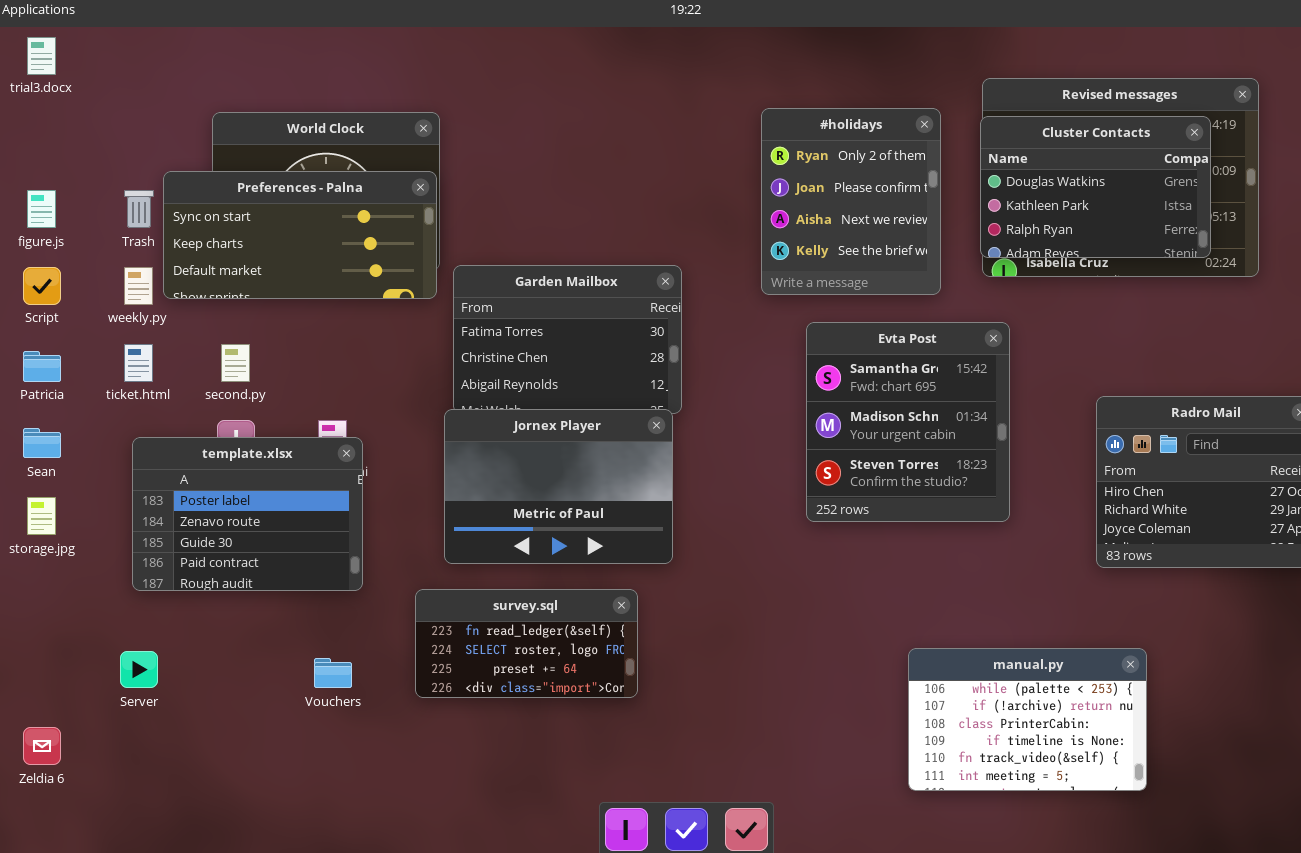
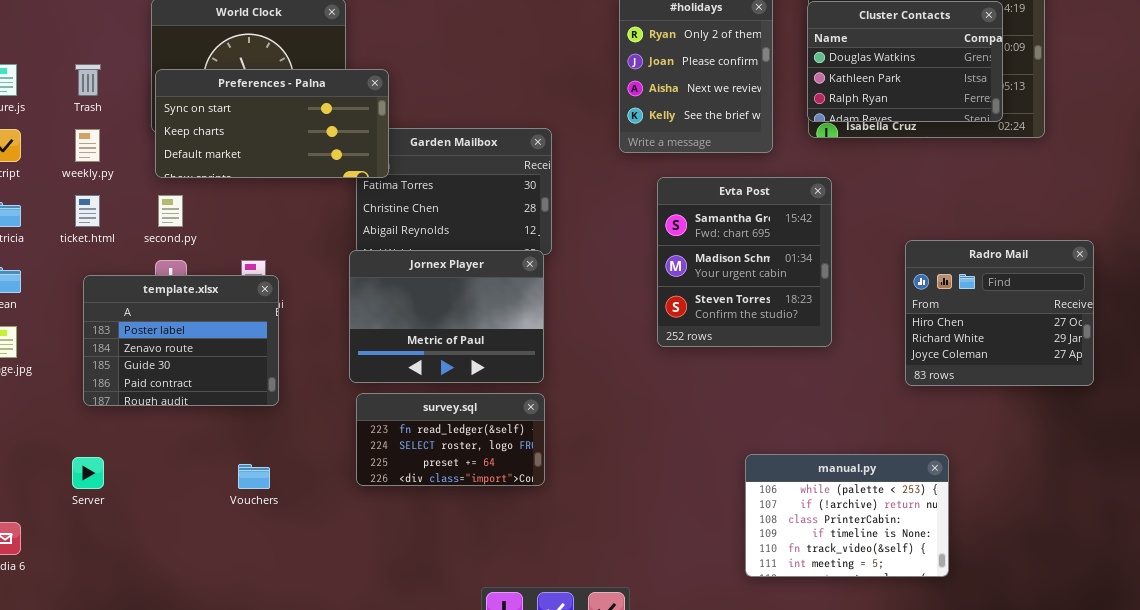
Preferences - Palna: [163,171,437,299] -> [155,69,389,178], moved
survey.sql: [415,589,638,698] -> [356,393,545,486], moved

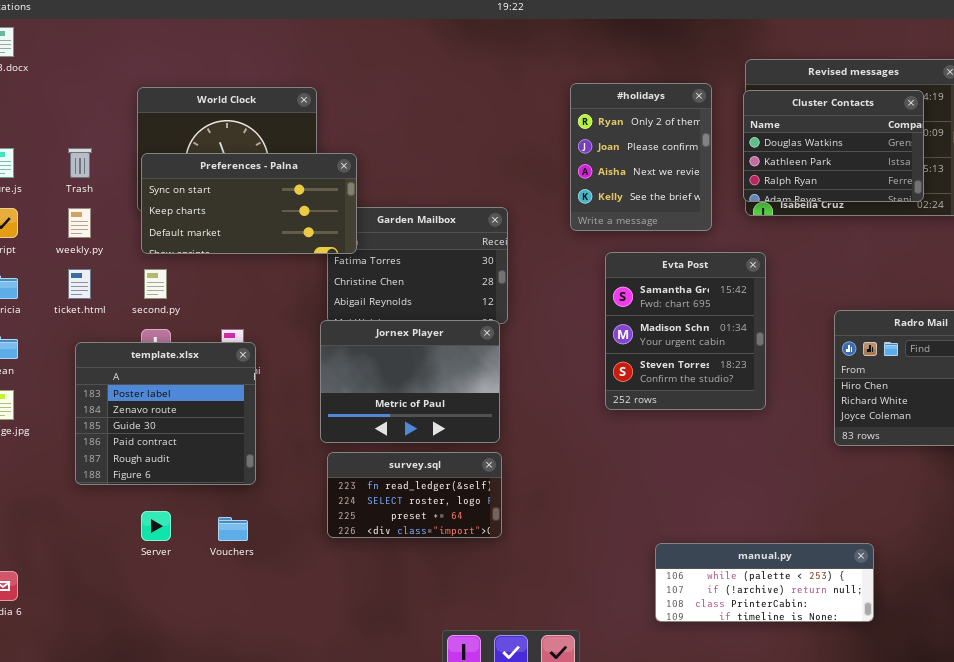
template.xlsx: [83,275,279,406] -> [75,342,256,485], resized
manual.py: [745,454,949,577] -> [655,543,874,622], resized
Server: [72,457,104,489] -> [141,511,171,541], moved

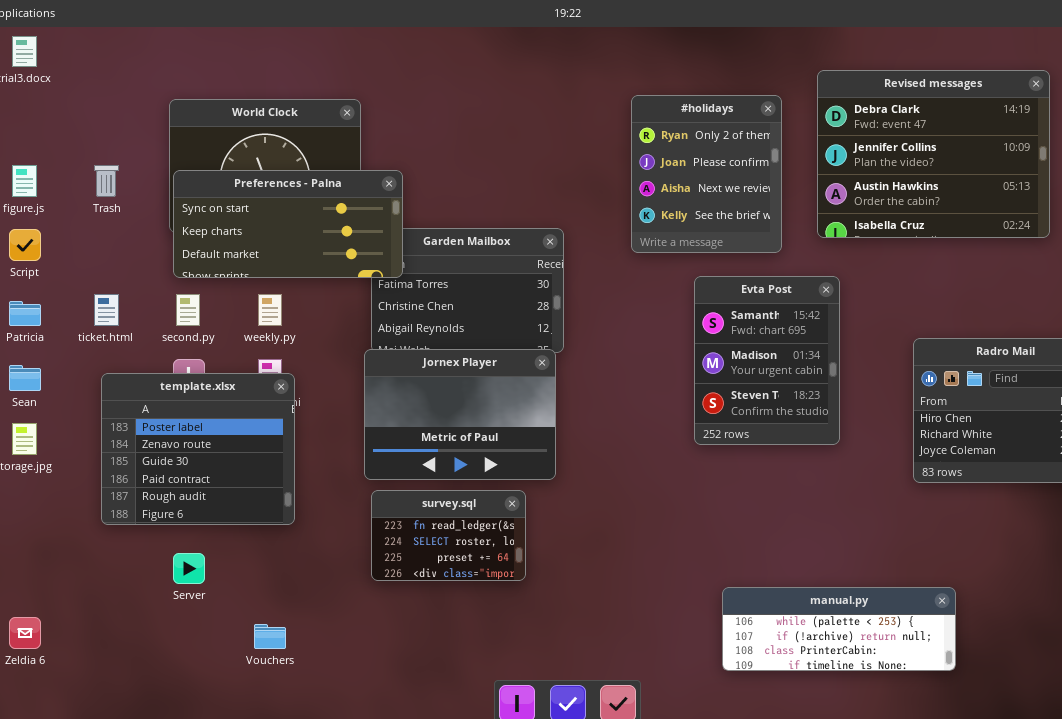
Cluster Contacts: [743,90,924,202] -> none, closed
weekly.py: [68,208,91,238] -> [258,294,282,326], moved
Evta Post: [605,252,766,410] -> [694,276,840,445], resized
survey.sql: [327,452,502,538] -> [371,490,526,581], resized
Vouchers: [218,517,248,541] -> [254,624,286,649], moved

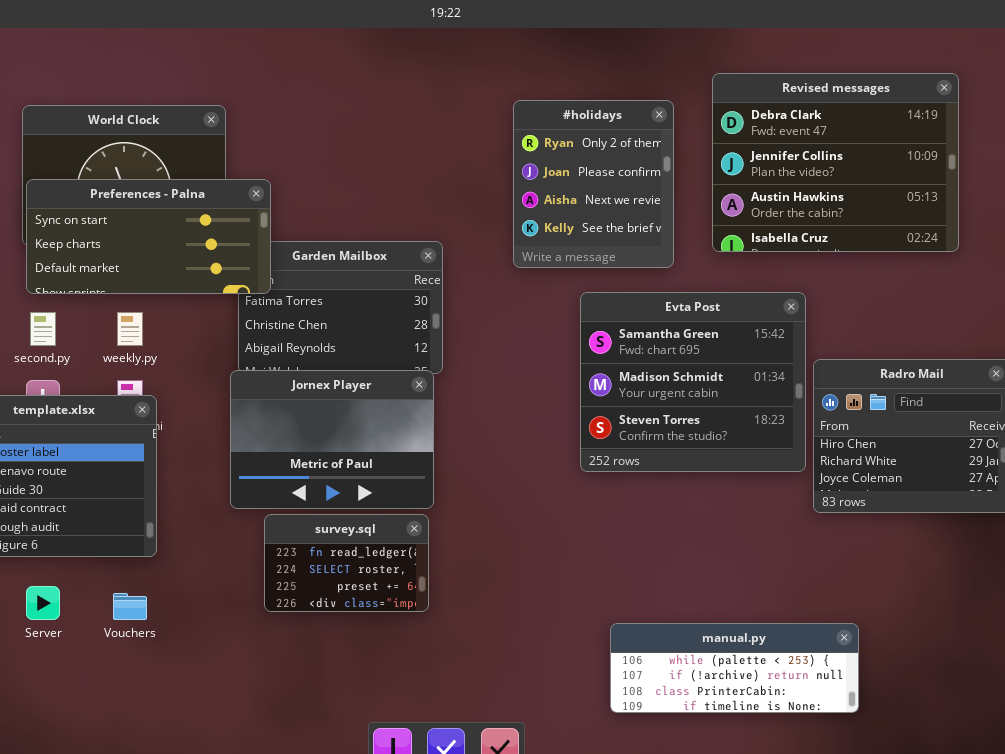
Evta Post: [694,276,840,445] -> [580,292,806,472], resized
survey.sql: [371,490,526,581] -> [264,514,429,612], moved
Vouchers: [254,624,286,649] -> [113,593,147,620], moved

